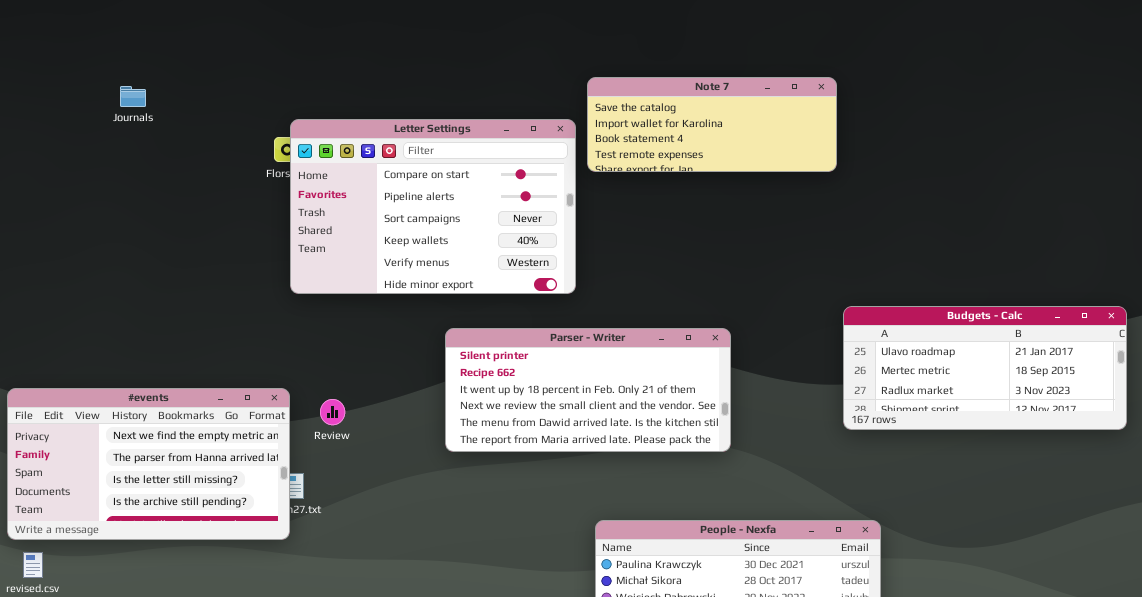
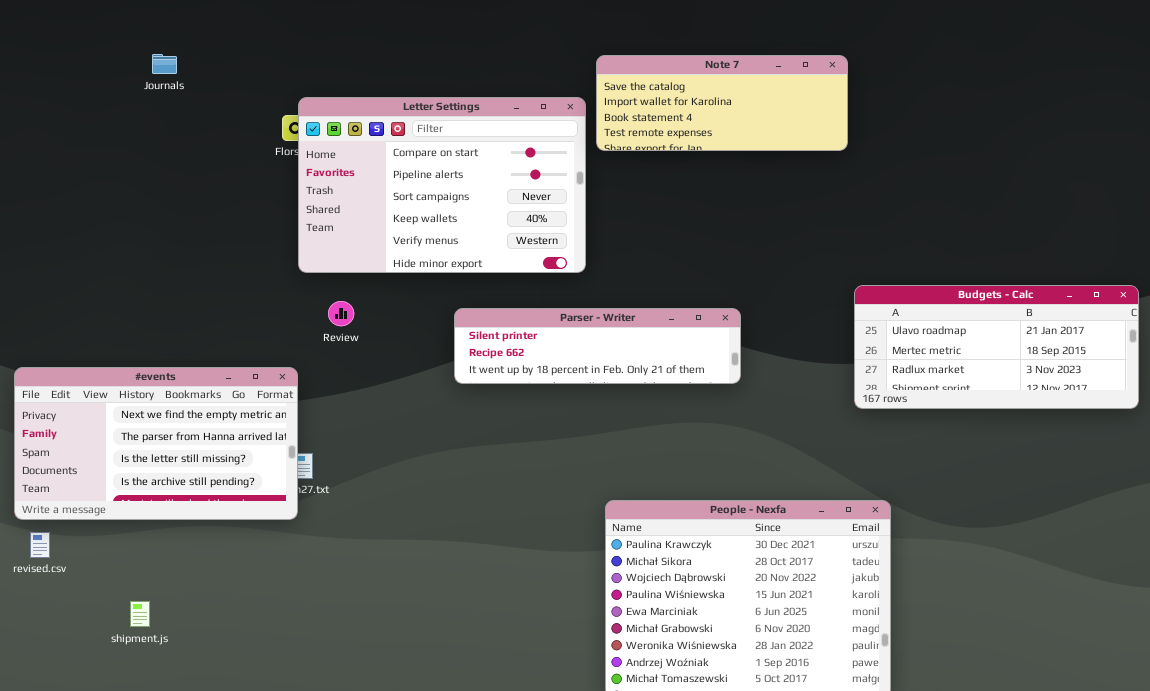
Journals: [120,86,146,107] -> [152,54,177,74], moved
Parser - Writer: [445,328,731,452] -> [454,308,741,384], resized
Review: [320,399,345,425] -> [328,301,354,326], moved

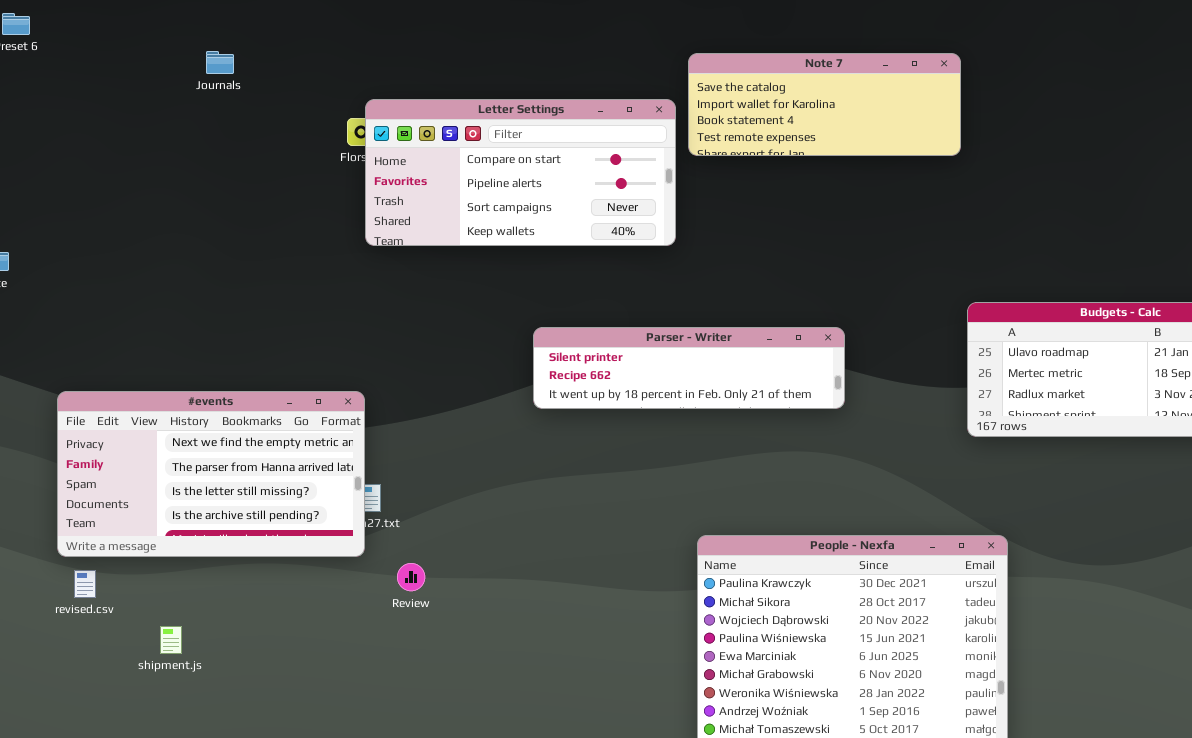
Letter Settings: [298,97,586,273] -> [365,99,676,246], resized
Review: [328,301,354,326] -> [397,563,425,591], moved
shipment.js: [130,601,150,627] -> [160,626,182,654], moved

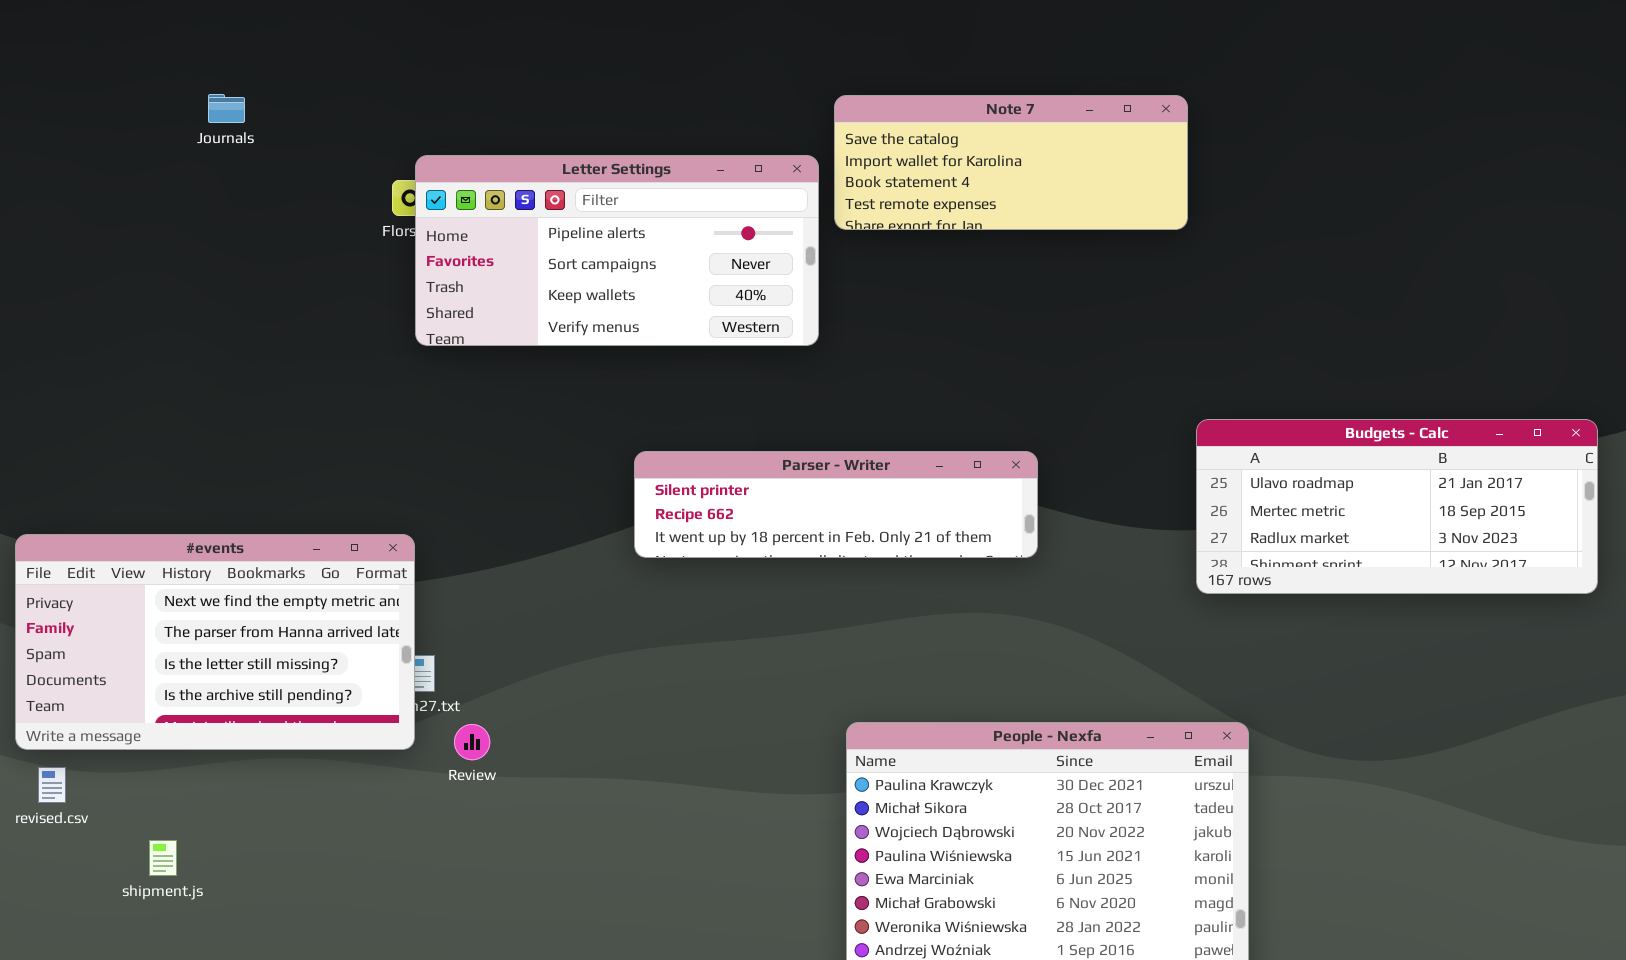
Letter Settings: [365,99,676,246] -> [415,155,819,346], scrolled down 1 row
Review: [397,563,425,591] -> [454,724,490,760], moved

